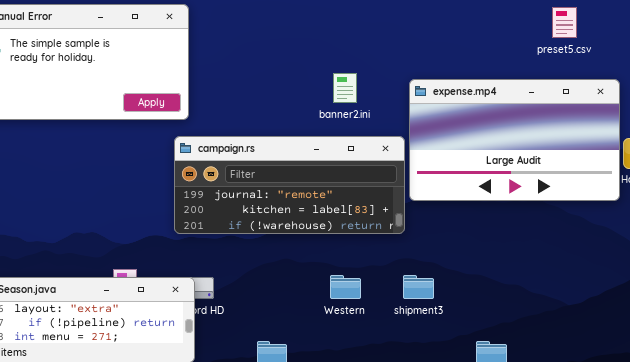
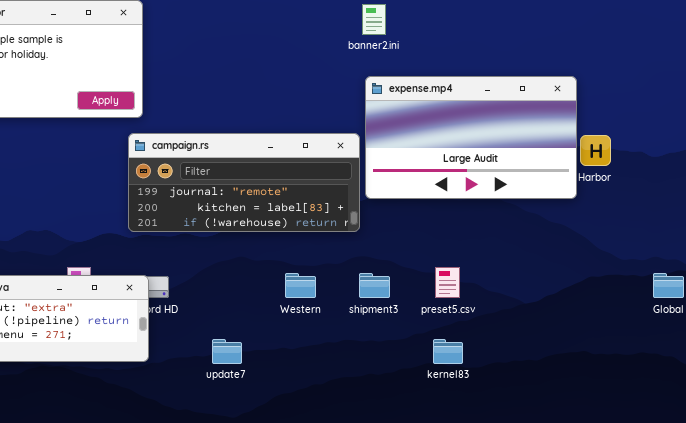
preset5.csv: [552,7,577,38] -> [435,267,460,298], moved
banner2.ini: [333,73,357,103] -> [362,4,386,35], moved

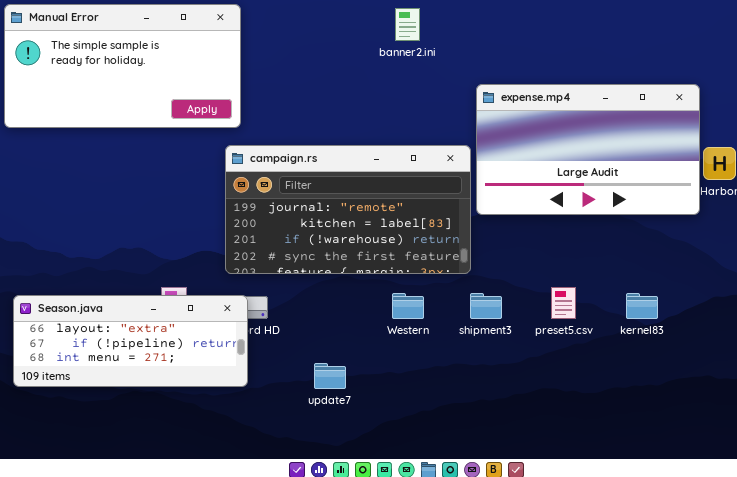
banner2.ini: [362,4,386,35] -> [395,8,420,41], moved
campaign.rs: [128,133,360,232] -> [225,145,471,274], resized
kernel83: [433,339,463,364] -> [626,293,658,319], moved

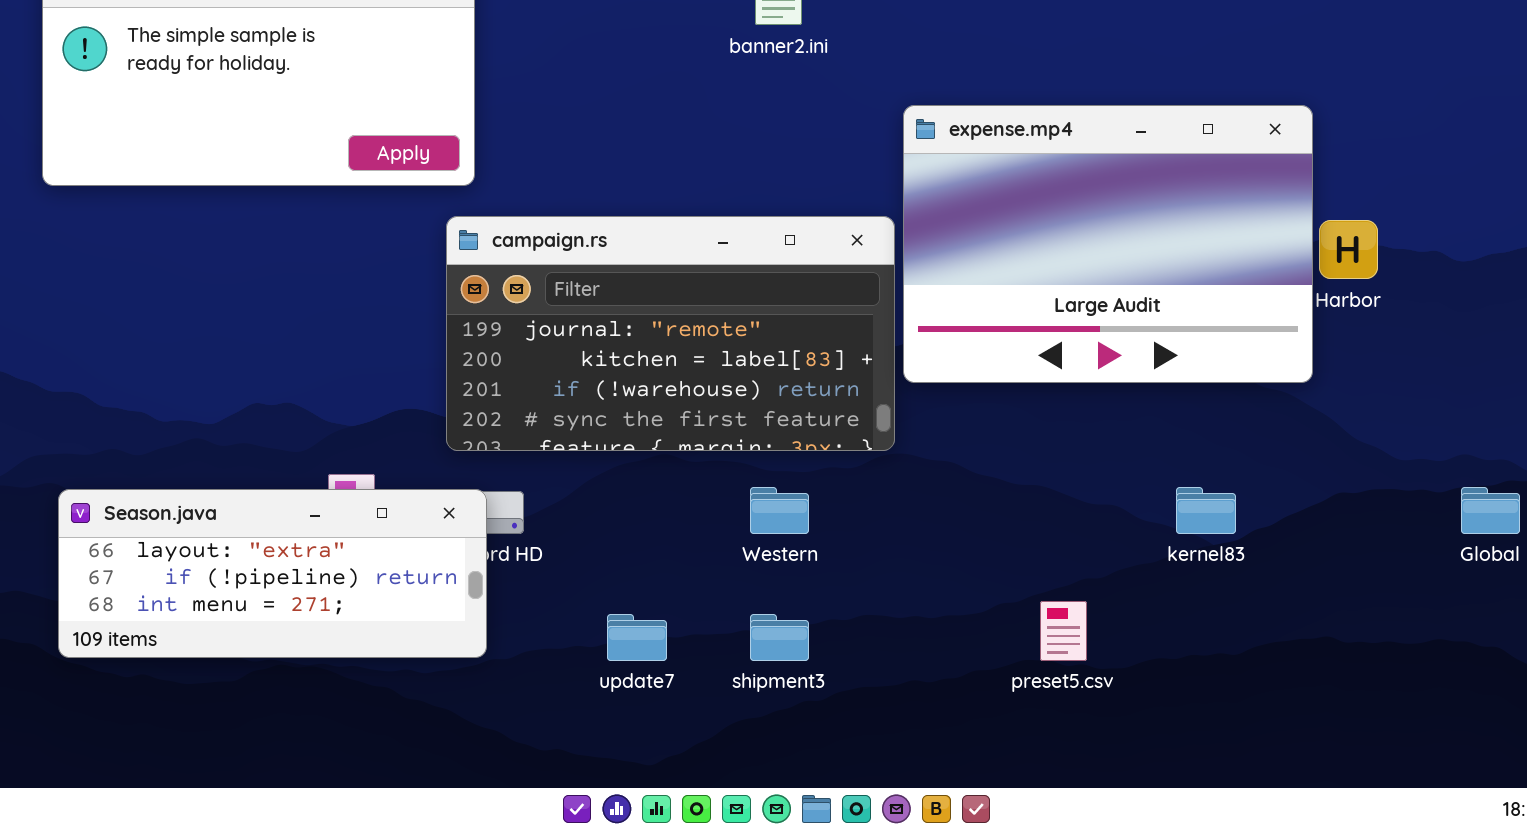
expense.mp4: [476,84,700,215] -> [903,105,1313,383], resized
preset5.csv: [551,287,576,319] -> [1040,601,1087,661], moved
shipment3: [470,293,502,319] -> [750,614,809,661], moved

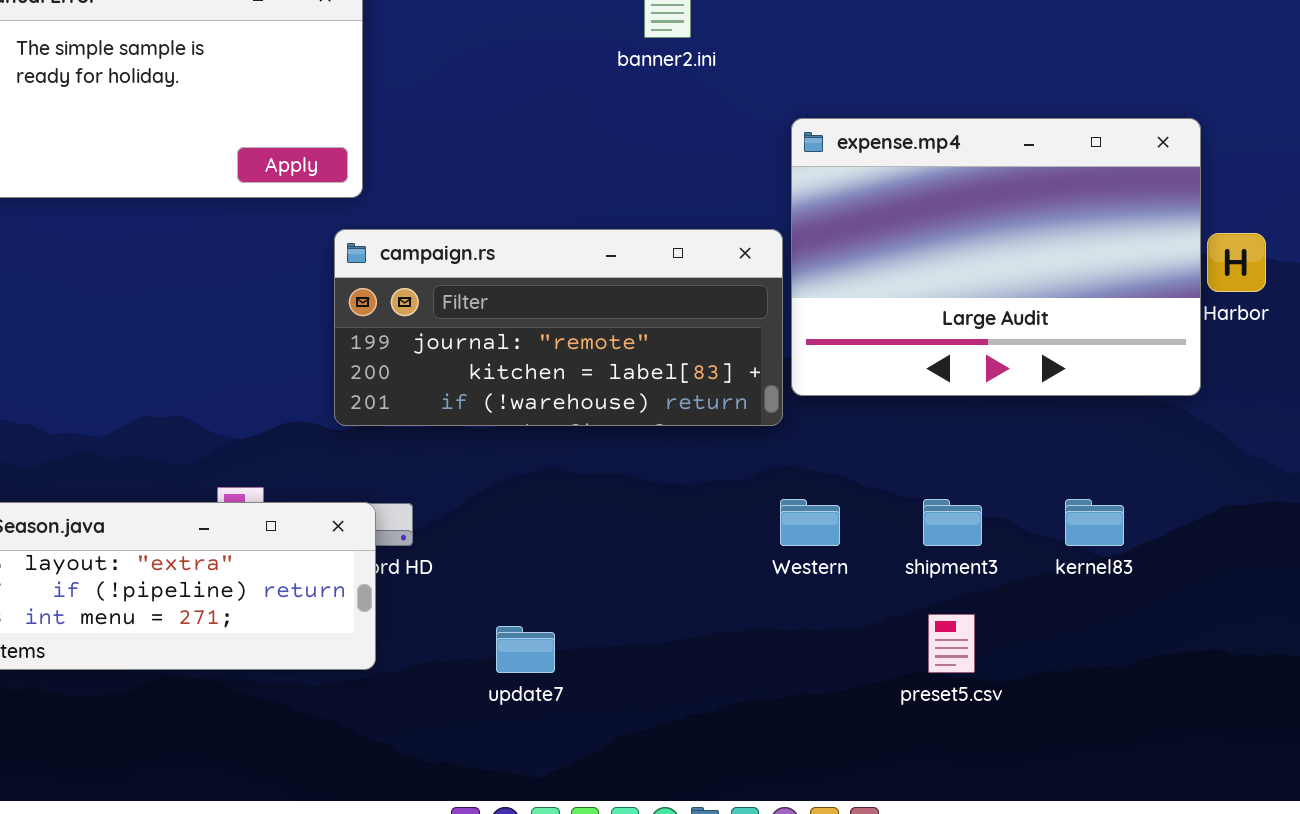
campaign.rs: [446,216,895,451] -> [334,229,783,426], resized
Western: [750,487,809,534] -> [780,499,840,546], moved
shipment3: [750,614,809,661] -> [923,499,982,546], moved

